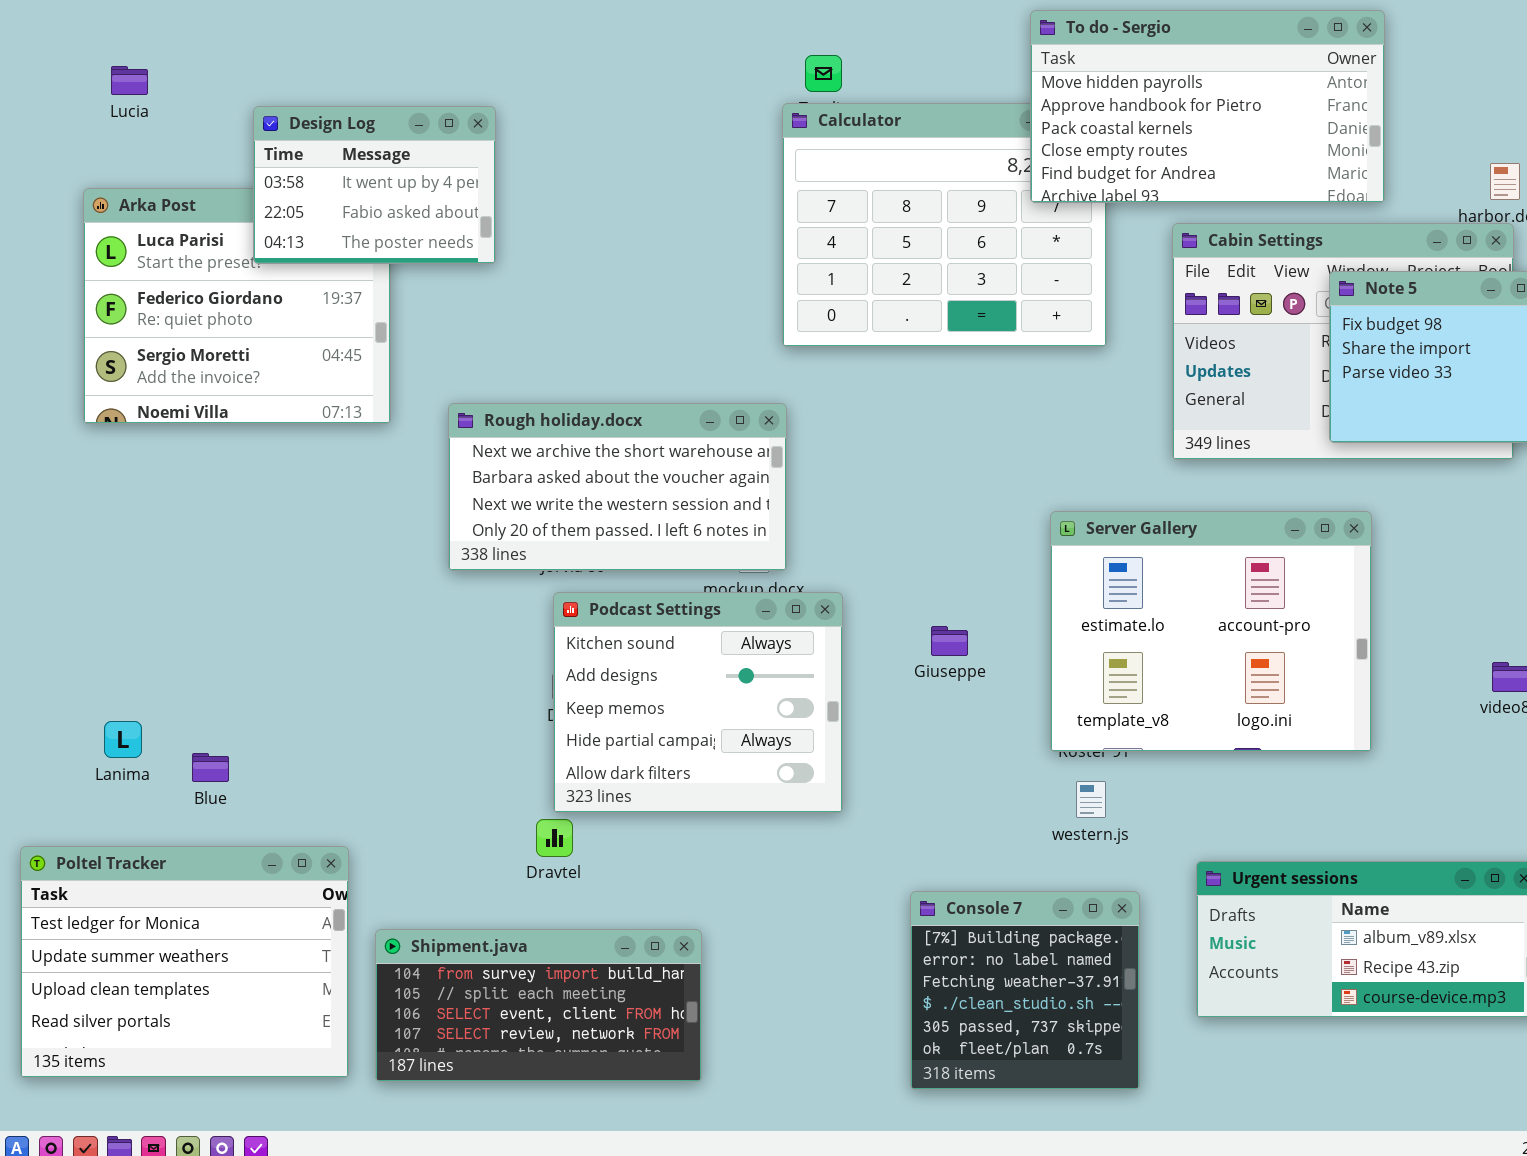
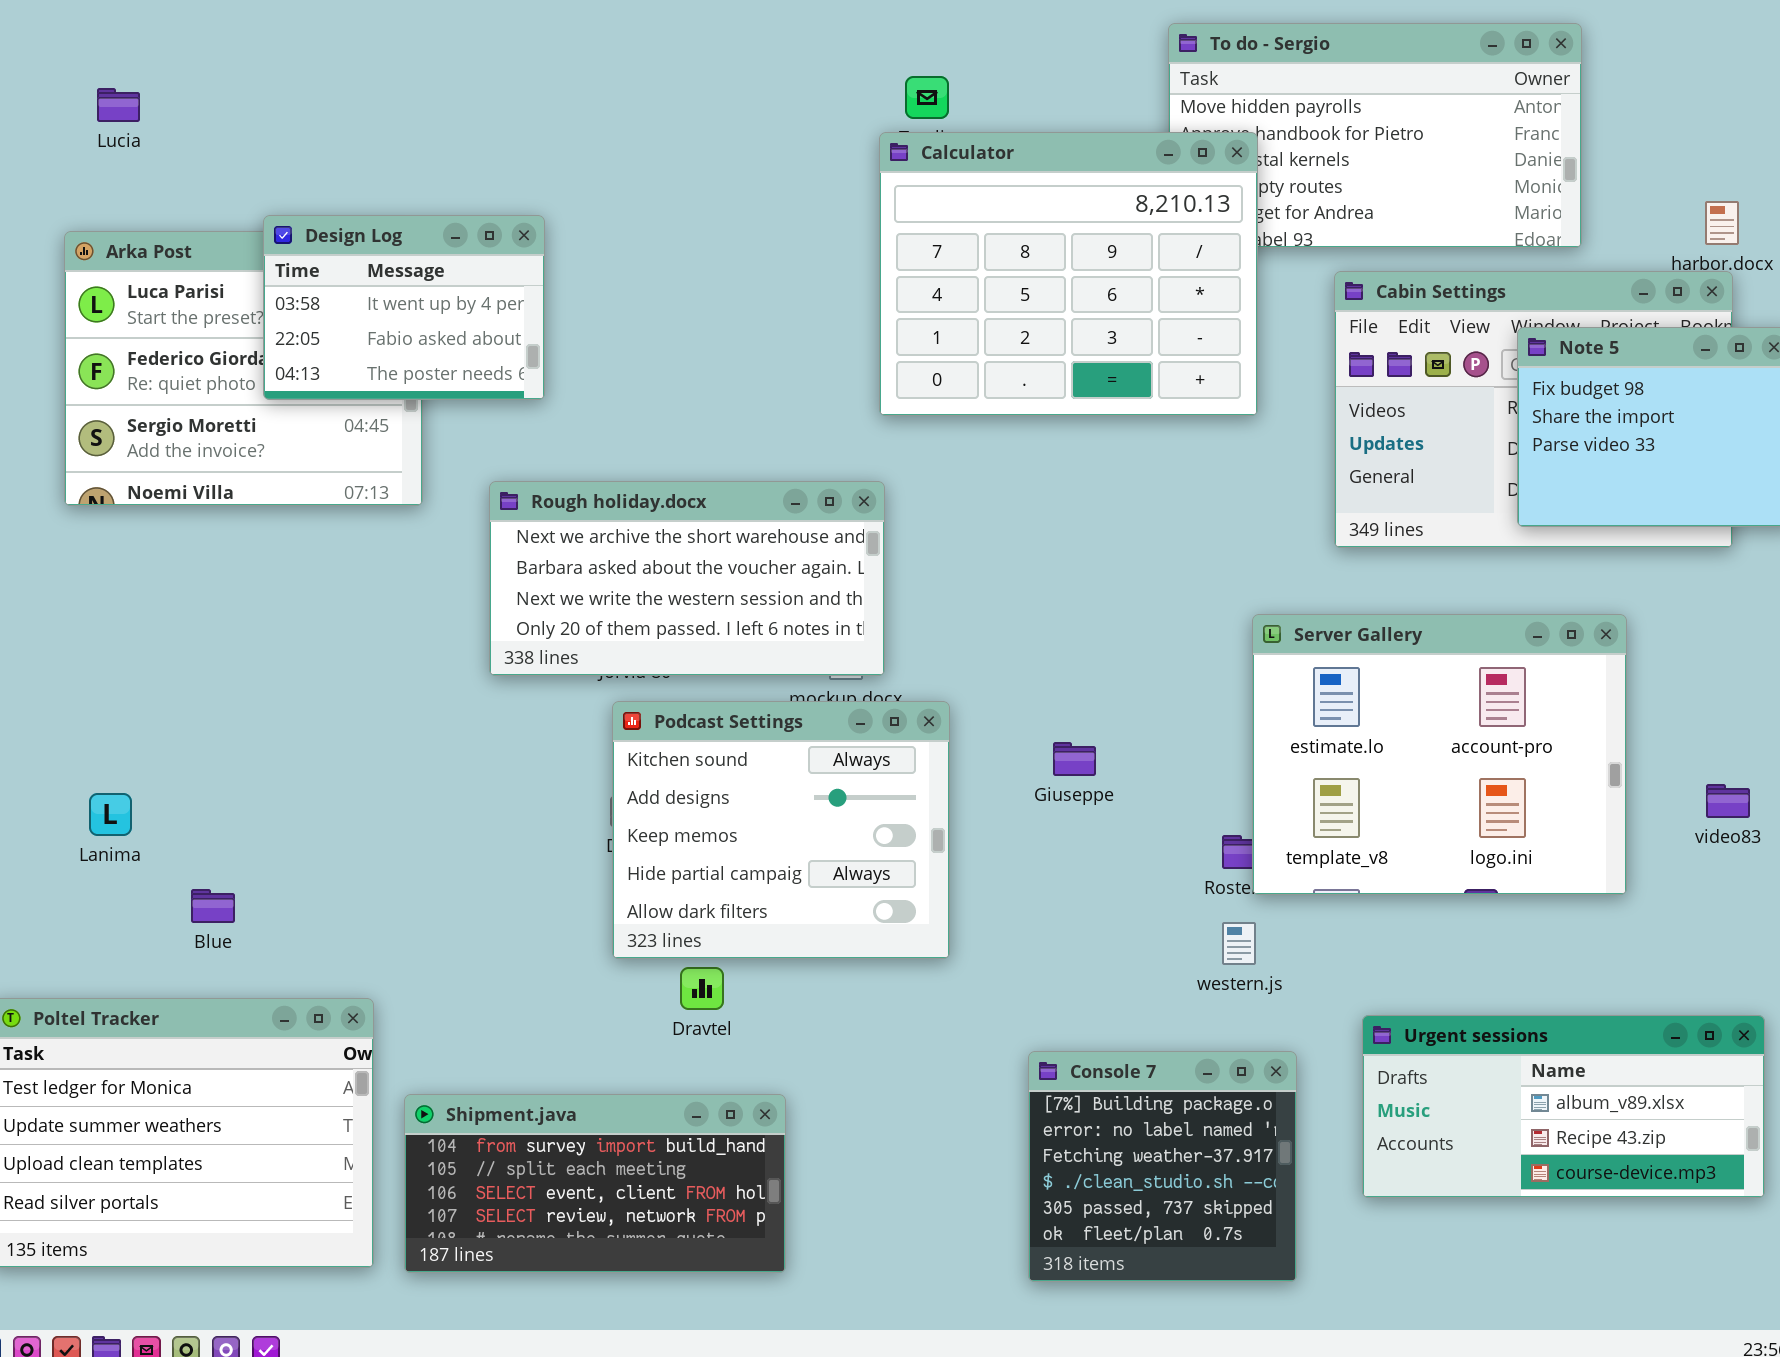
Calculator: [782,103,1107,347] -> [879,132,1258,416], raised
Design Log: [253,106,496,264] -> [263,215,545,400], moved
Server Gallery: [1050,511,1372,752] -> [1252,614,1627,895], moved
Lanima: [104,721,142,758] -> [89,793,132,836], moved
Dravtel: [536,819,573,857] -> [680,967,724,1010], moved

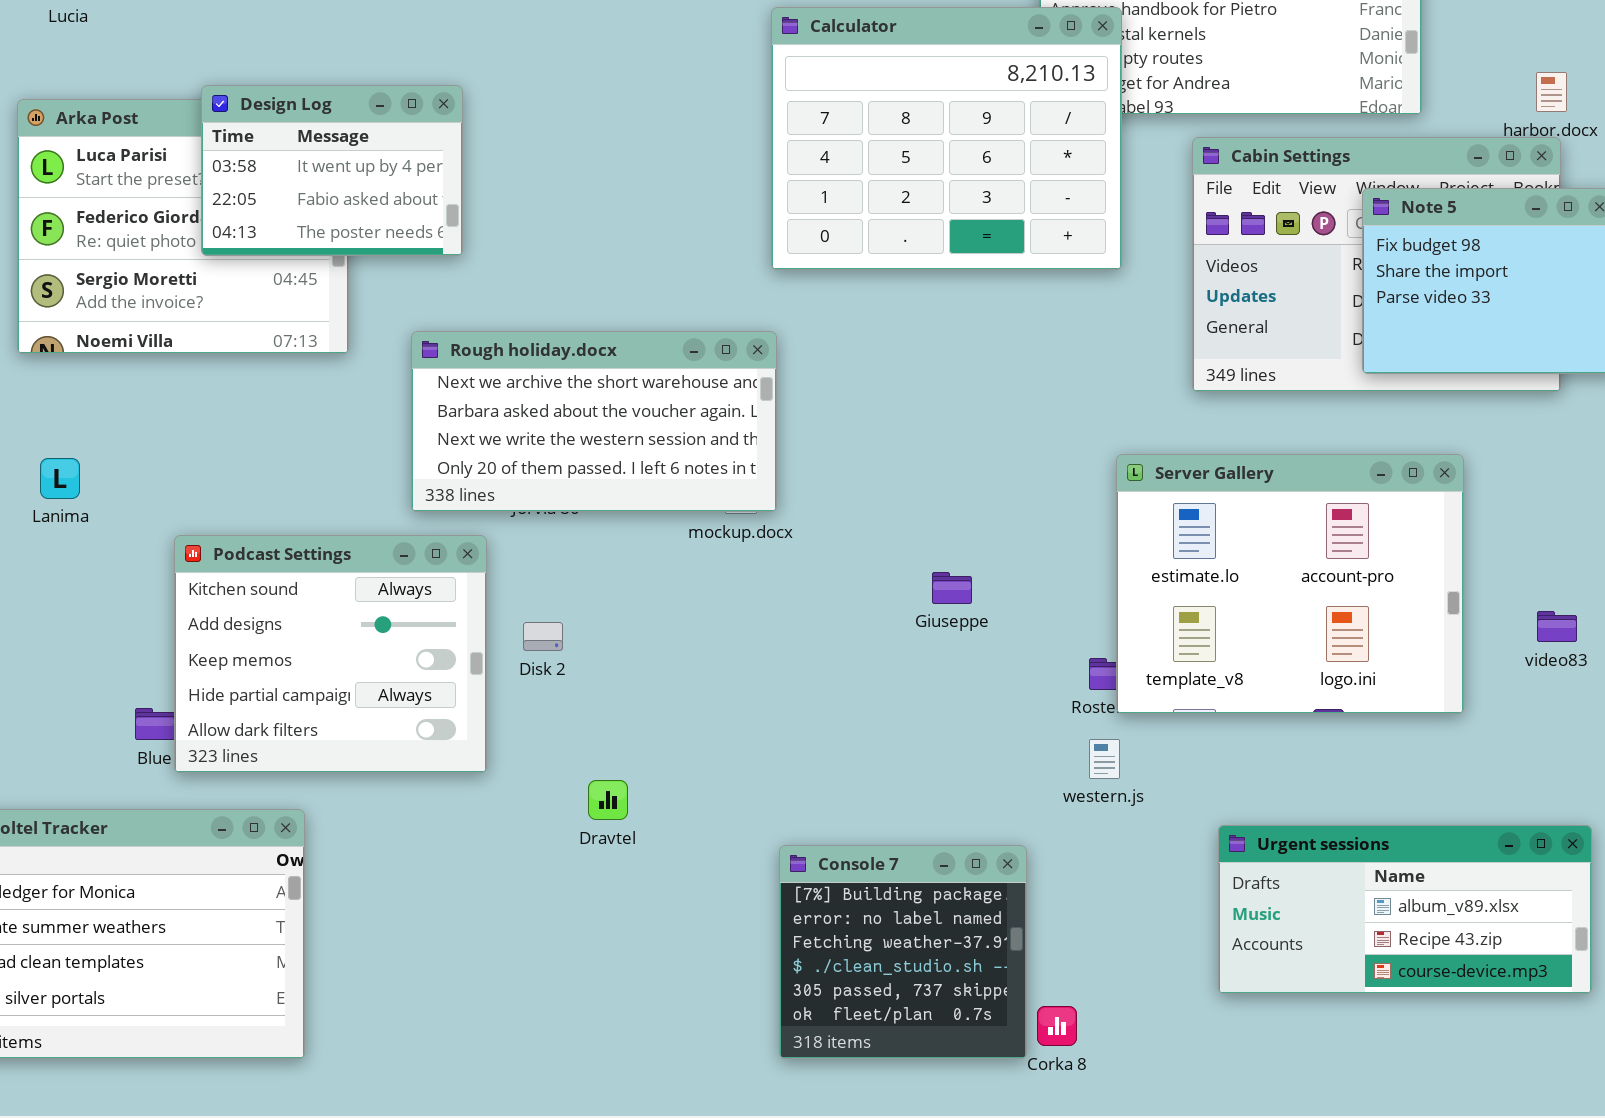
Podcast Settings: [612,701,950,959] -> [174,535,487,773], moved
Lanima: [89,793,132,836] -> [40,458,80,499], moved
Console 7: [1028,1051,1297,1282] -> [779,845,1027,1059], moved
Shipment.java: [404,1094,786,1273] -> none, closed

